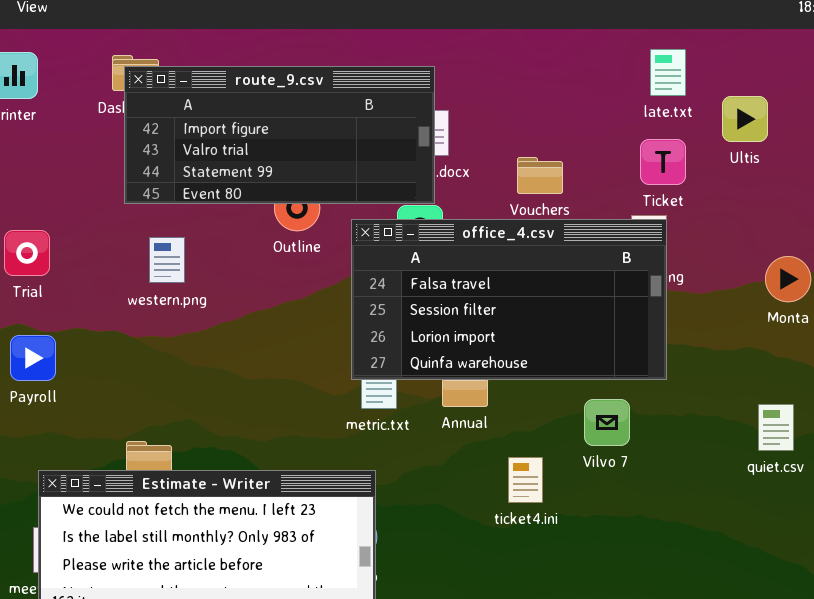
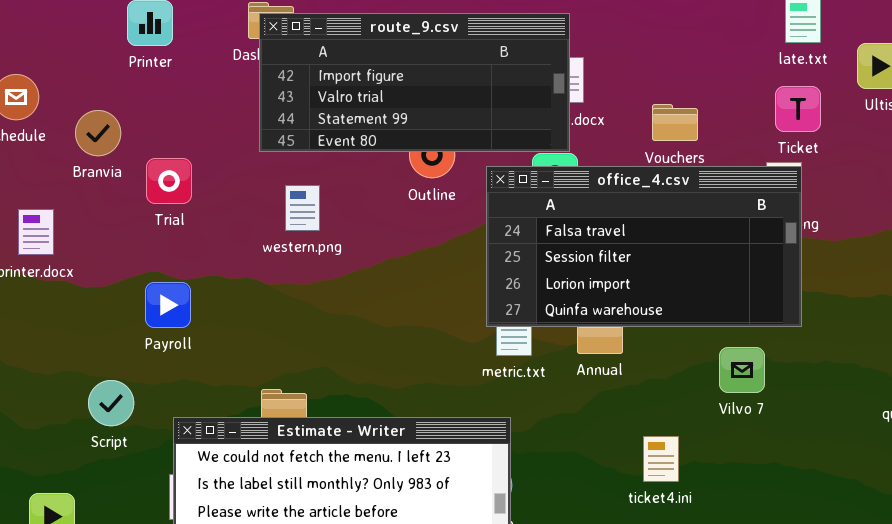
Trial: [4,230,50,276] -> [146,158,192,204], moved
ticket4.ini: [508,457,543,503] -> [643,436,679,482], moved

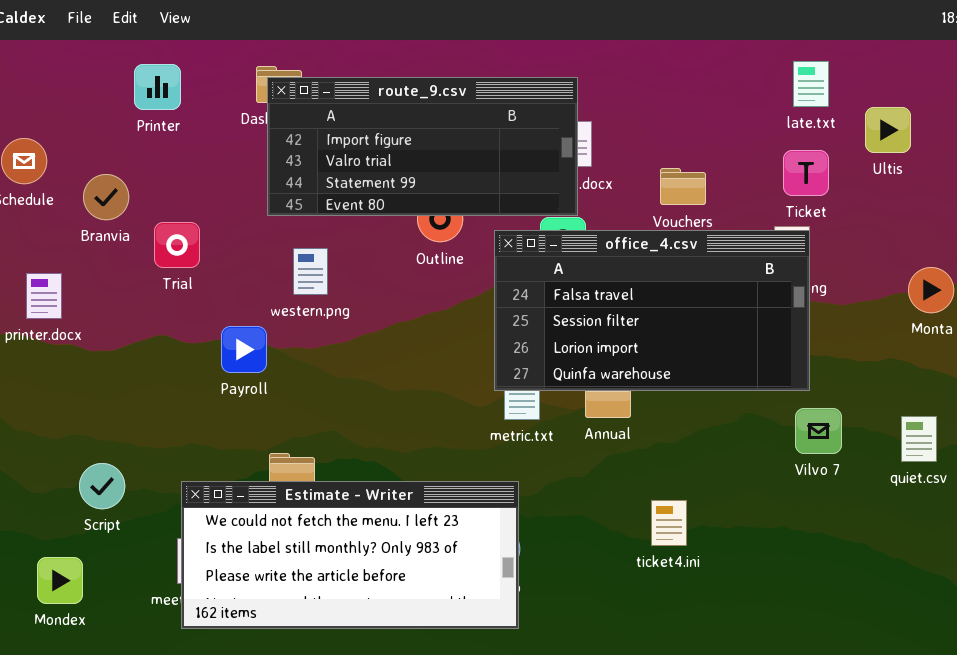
Payroll: [145,282,191,328] -> [221,326,267,373], moved
Vilvo 7: [719,347,765,393] -> [795,408,842,454], moved
Script: [88,380,134,426] -> [79,463,125,509], moved

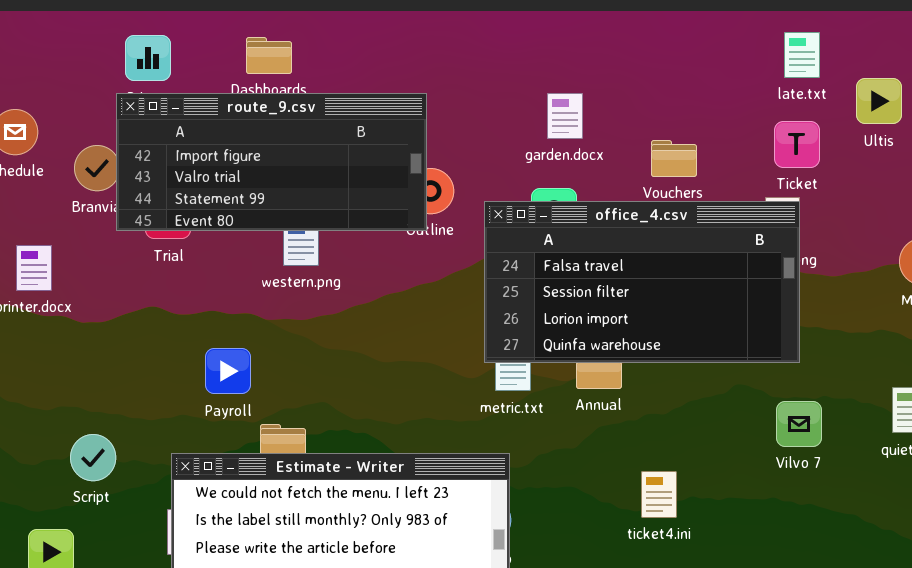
route_9.csv: [267,77,578,216] -> [116,93,427,231], moved
Payroll: [221,326,267,373] -> [205,348,251,394], moved
Vilvo 7: [795,408,842,454] -> [776,401,822,447], moved

